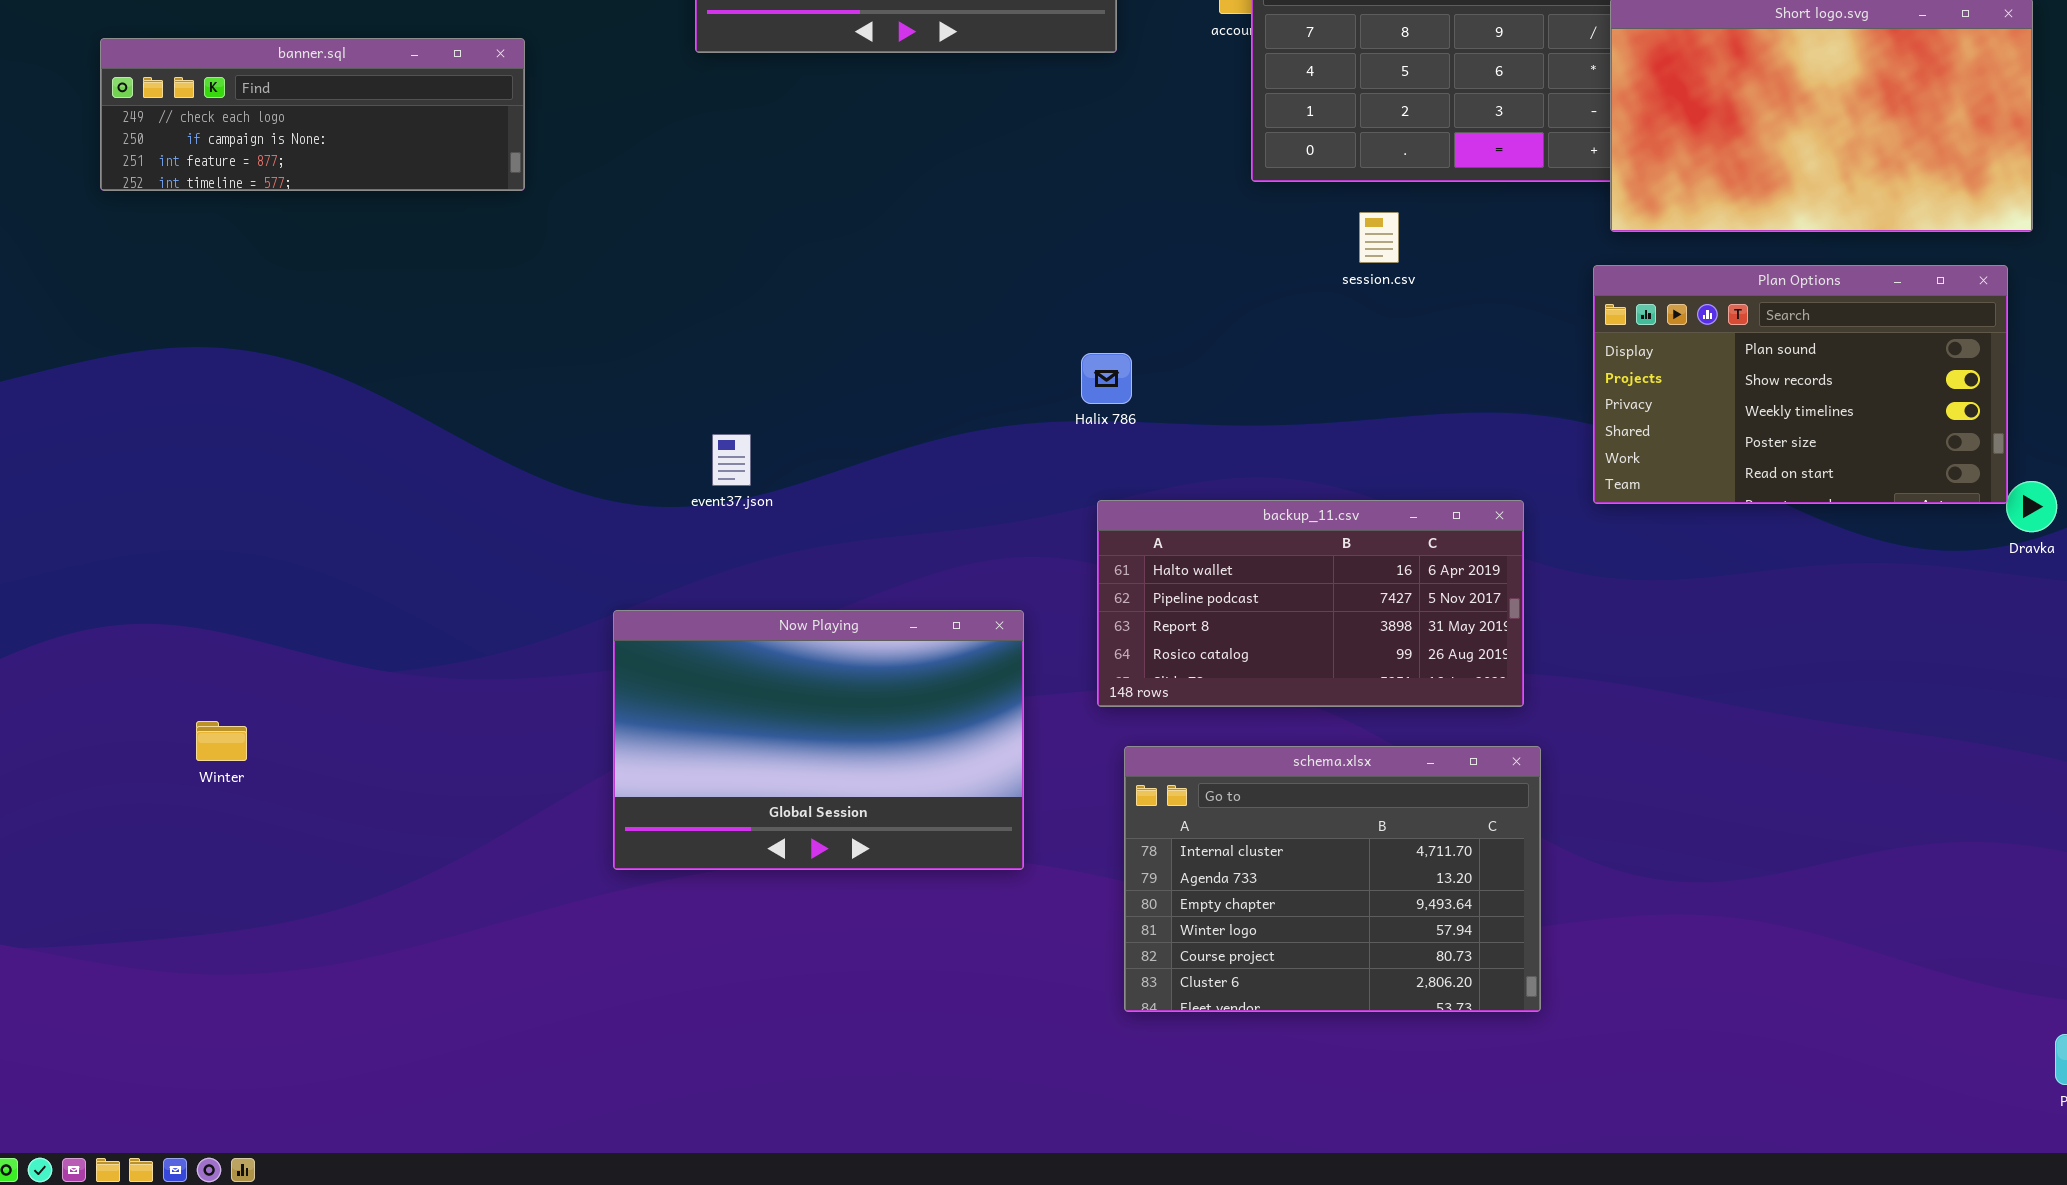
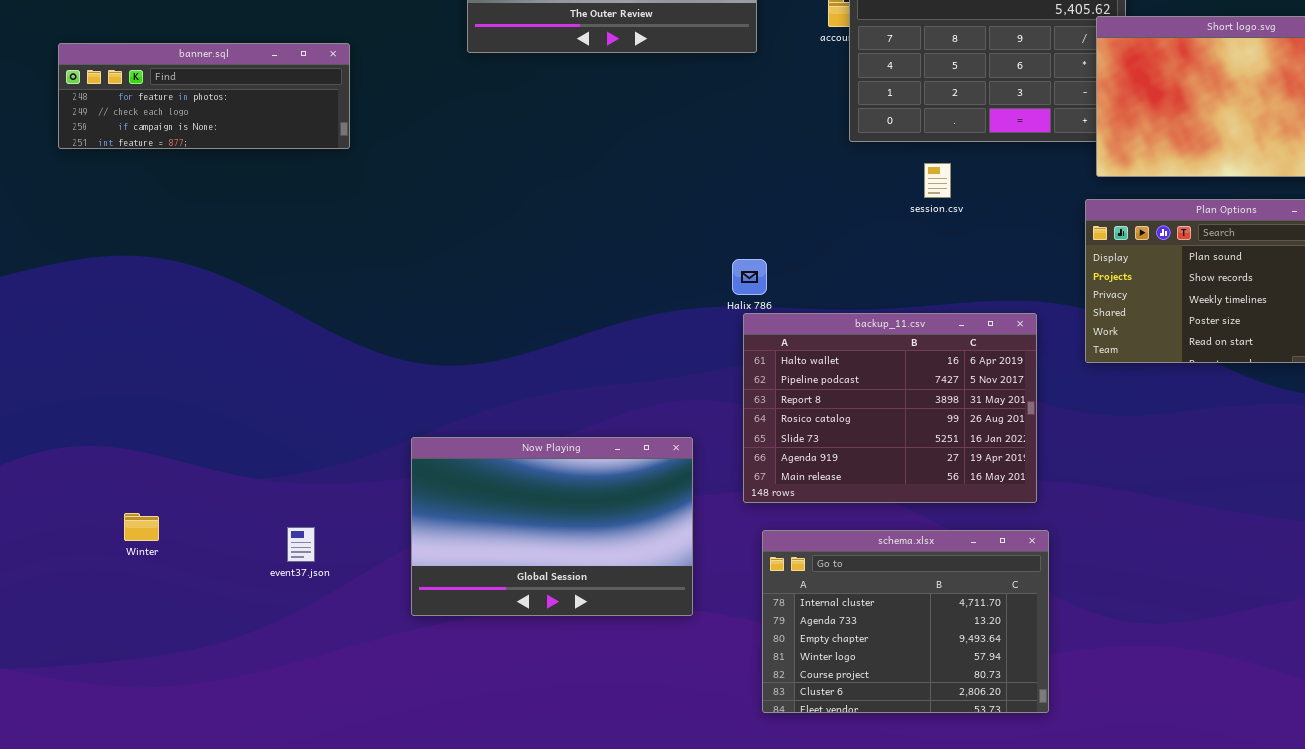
banner.sql: [100,38,525,191] -> [58,43,350,149], scrolled up 1 row
event37.json: [712,434,751,486] -> [287,527,315,562], moved
backup_11.csv: [1097,500,1524,707] -> [743,313,1037,503], resized

